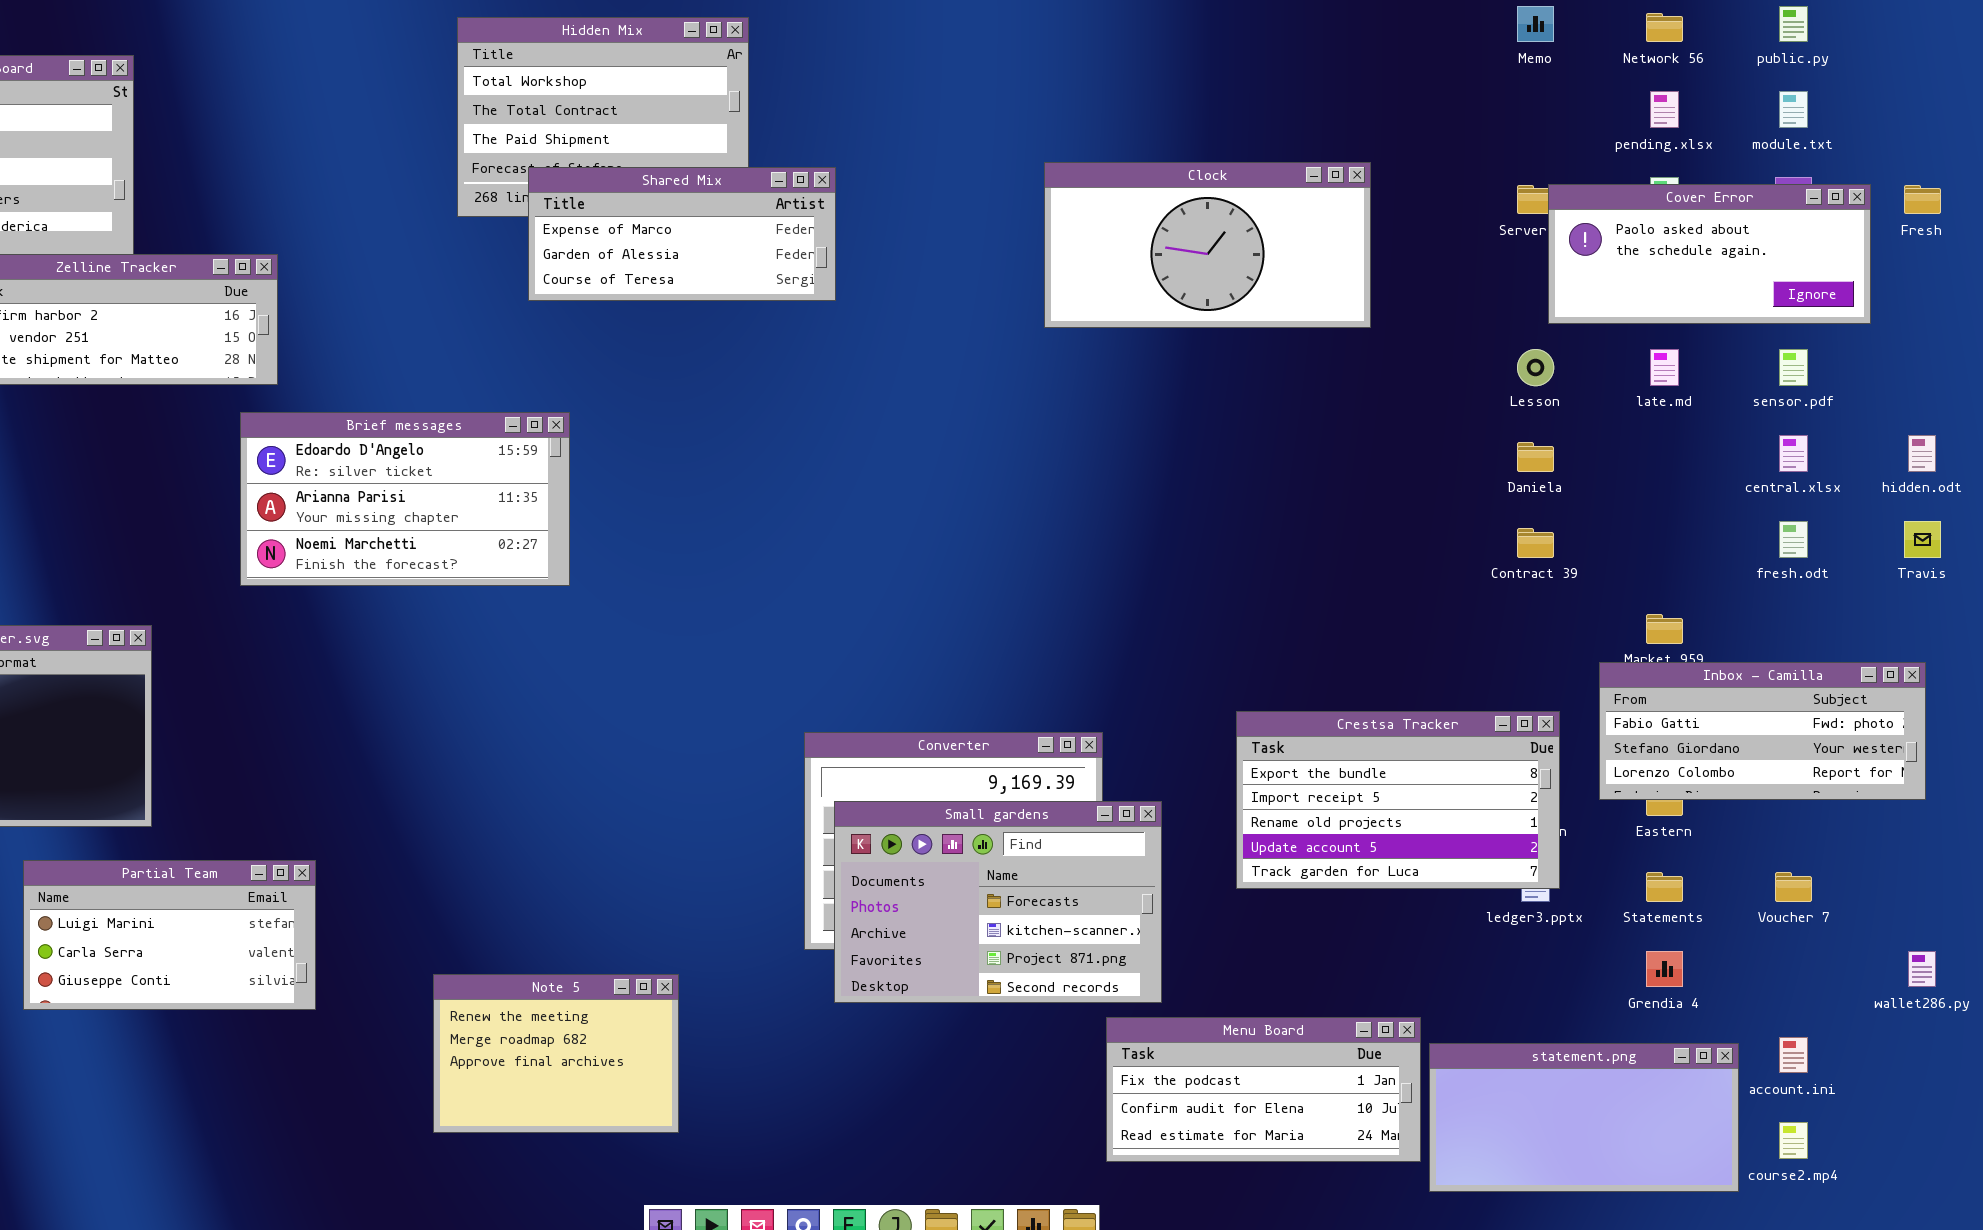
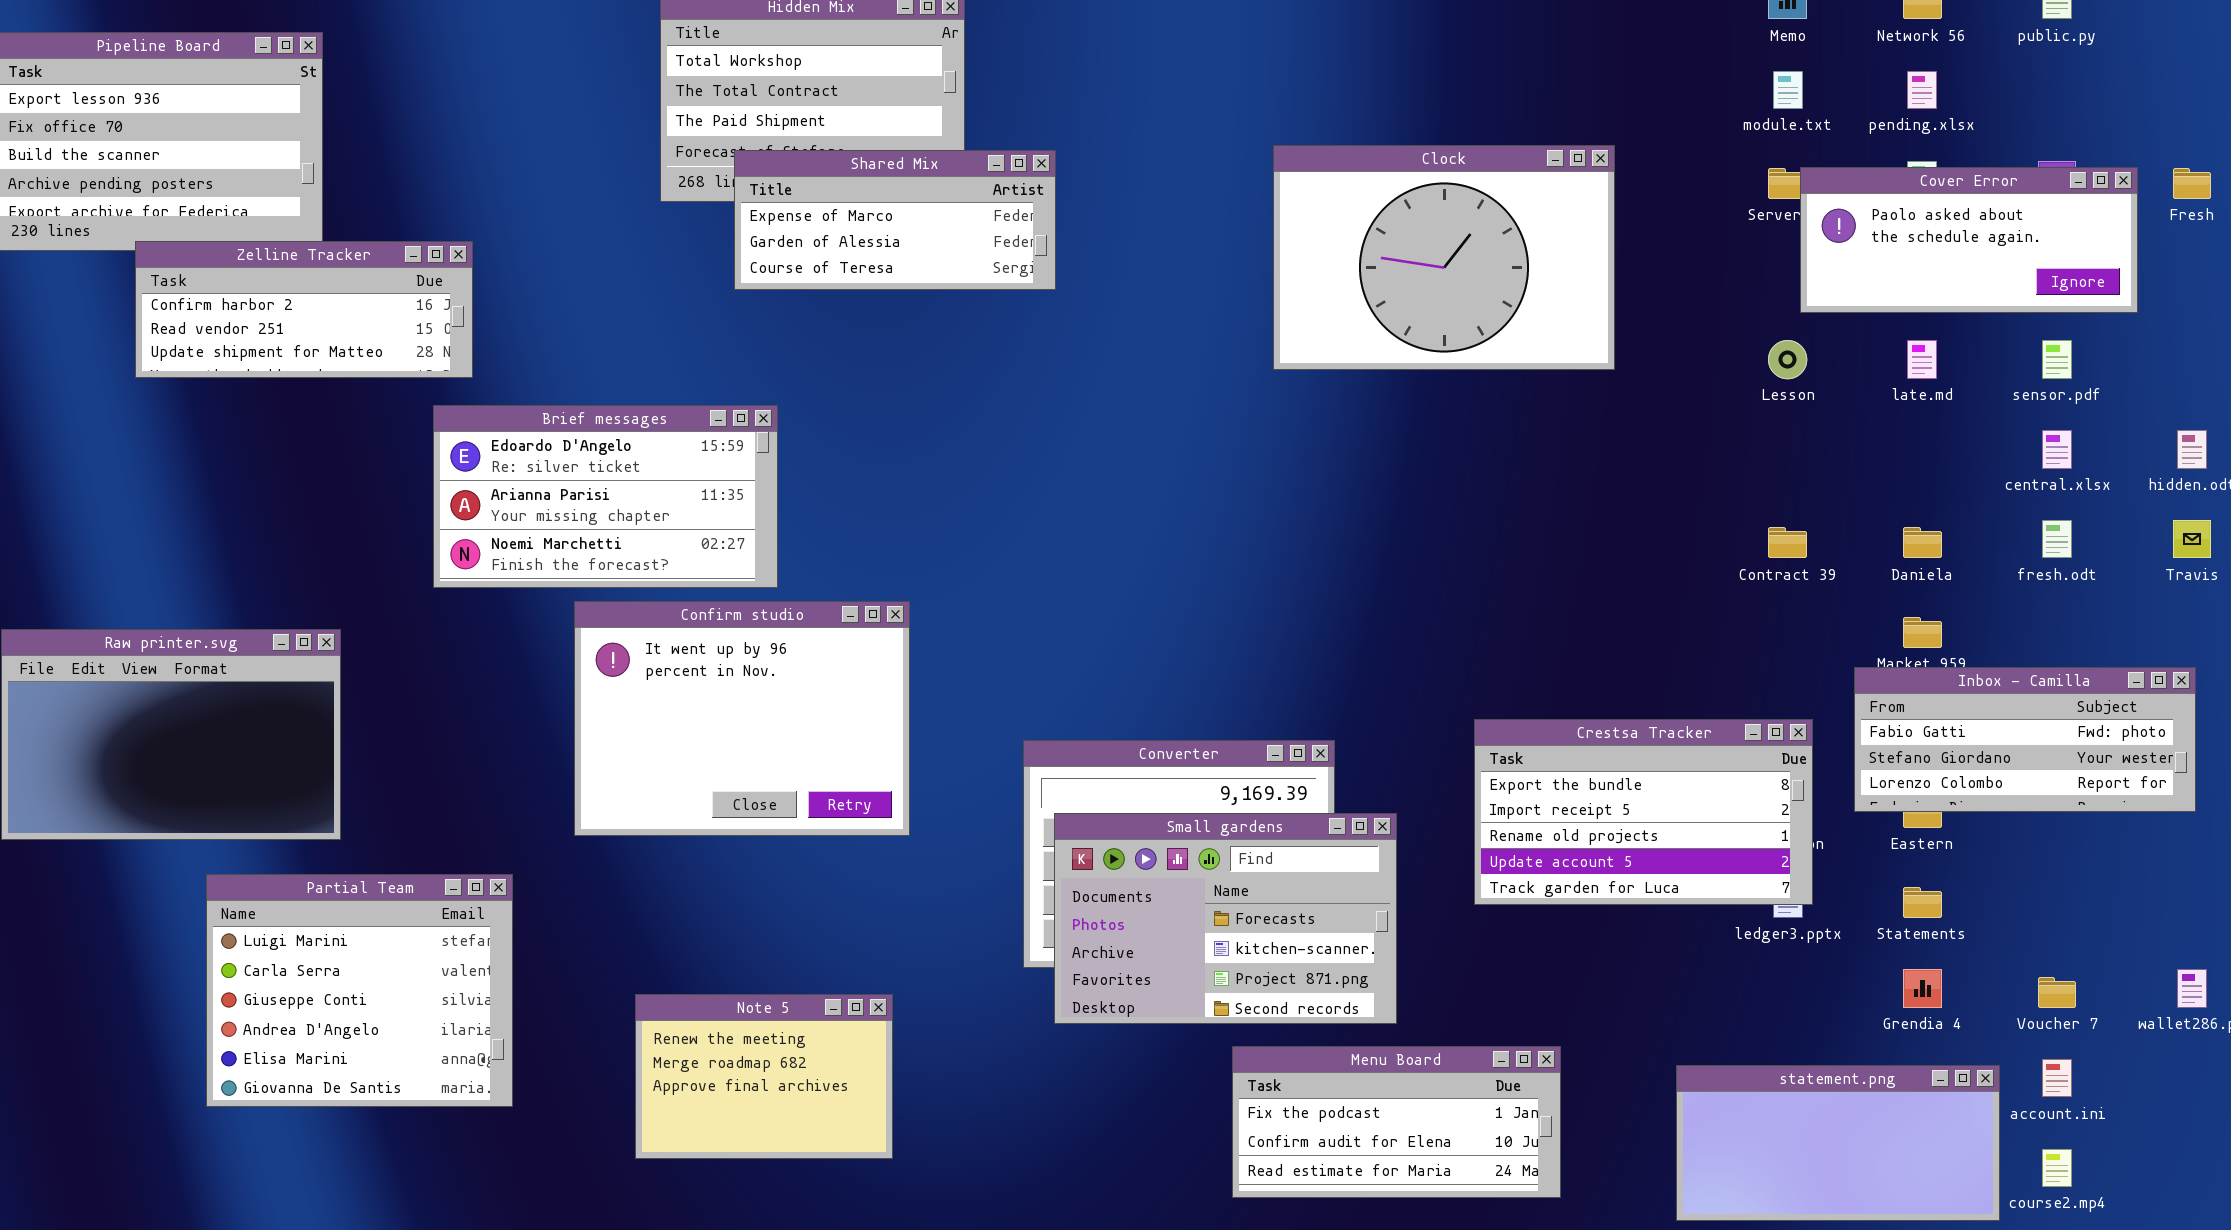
module.txt: [1779,91,1808,128] -> [1773,71,1803,109], moved
Clock: [1044,162,1371,328] -> [1273,145,1615,370], resized
Daniela: [1517,442,1554,472] -> [1903,527,1942,558], moved
Confirm studio: none -> [574,601,910,836], opened
Partial Team: [23,860,316,1010] -> [206,874,513,1107], resized
Voucher 7: [1775,872,1812,902] -> [2038,977,2076,1008], moved
Menu Board: [1106,1017,1421,1162] -> [1232,1046,1561,1198], moved

